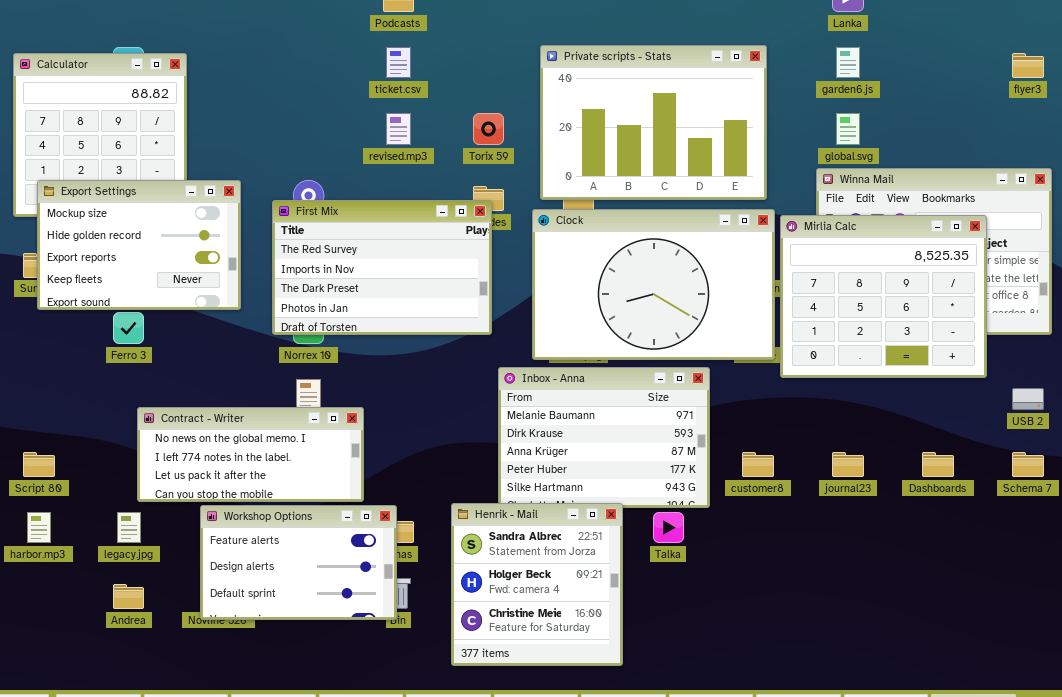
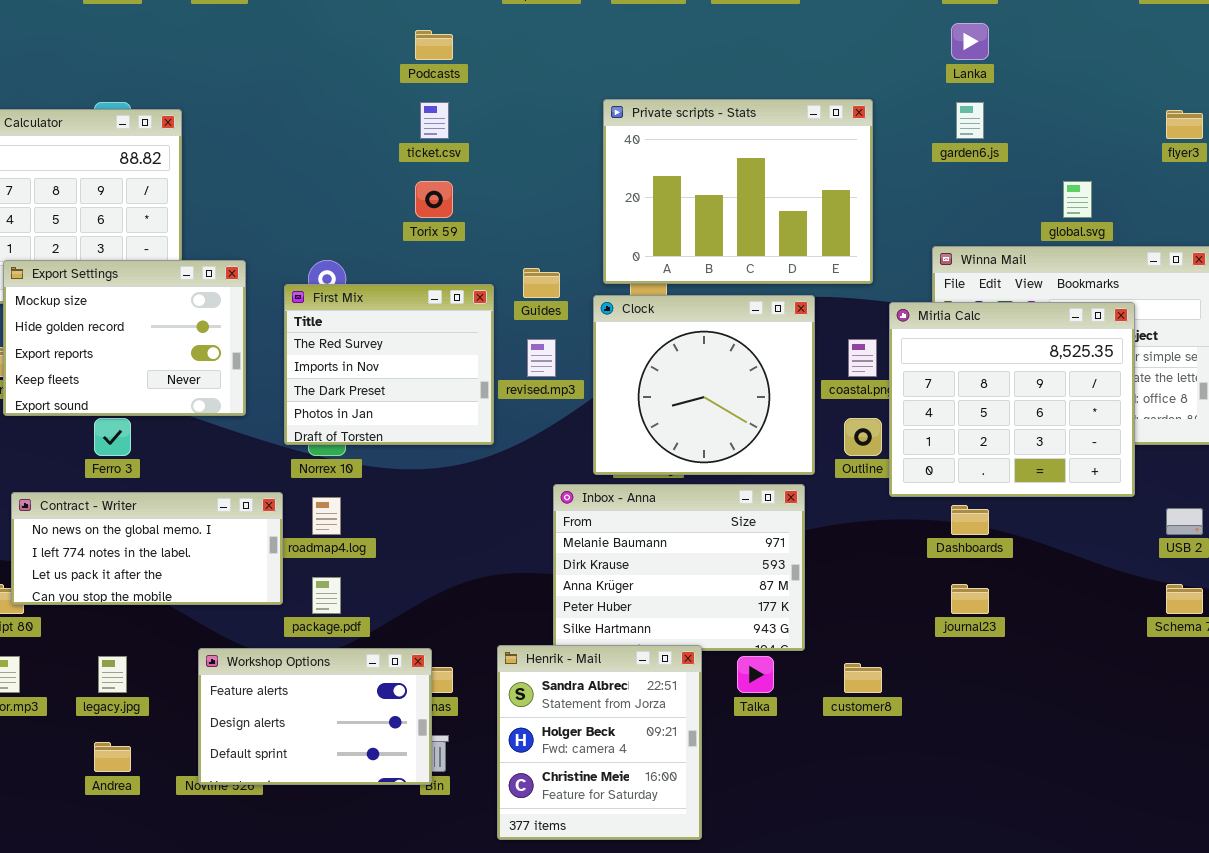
revised.mp3: [386,113,411,145] -> [527,339,556,377], moved
Torix 59: [473,113,504,145] -> [415,181,453,218], moved
global.svg: [836,113,860,145] -> [1063,181,1092,218], moved
First Mix: [272,200,492,335] -> [284,284,494,445], resized
Clock: [532,209,775,360] -> [593,295,815,475], resized
Contract - Writer: [137,407,364,502] -> [11,492,283,605], moved
customer8: [742,452,774,477] -> [844,663,882,693], moved
Dashboards: [922,452,954,477] -> [951,505,989,535], moved

